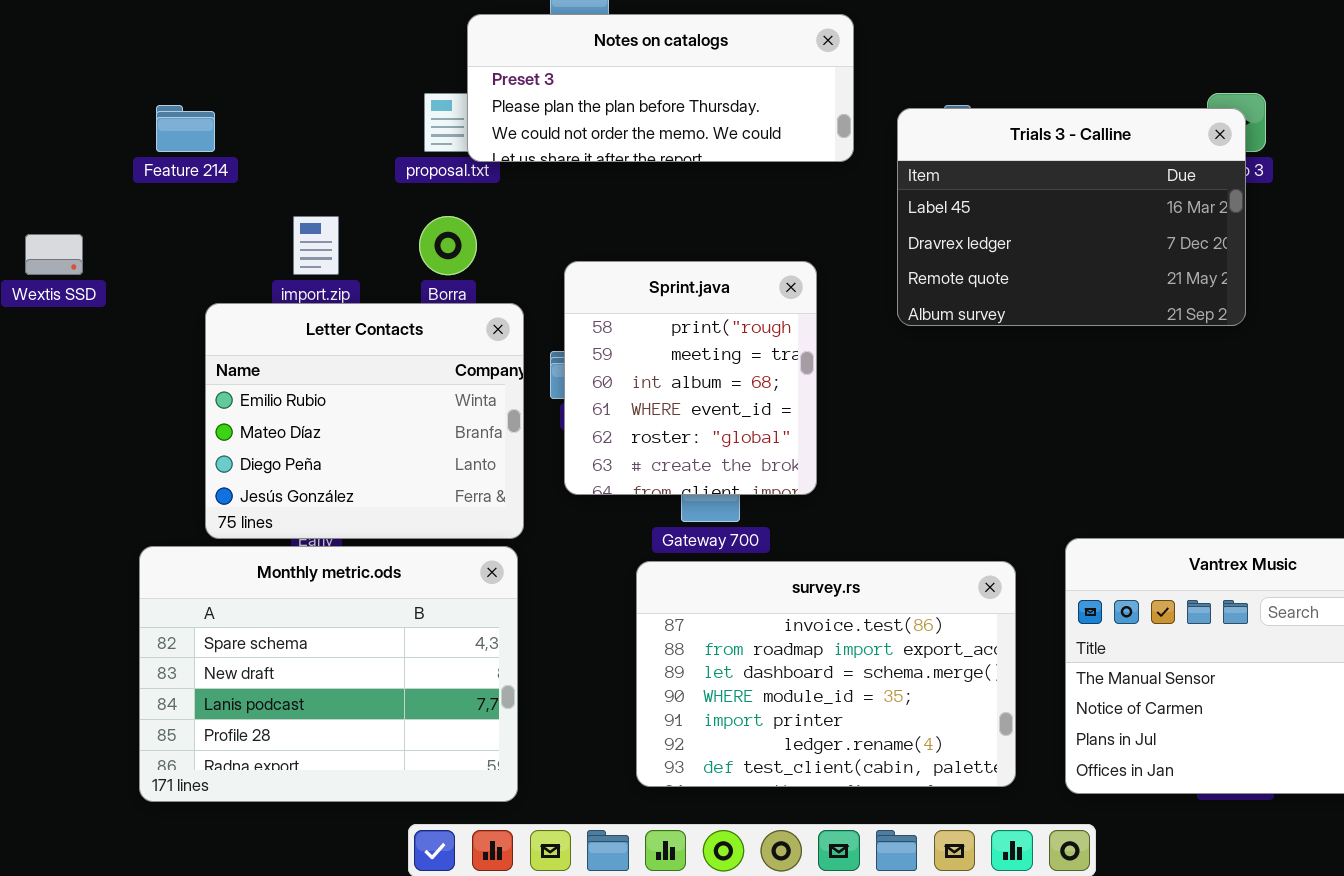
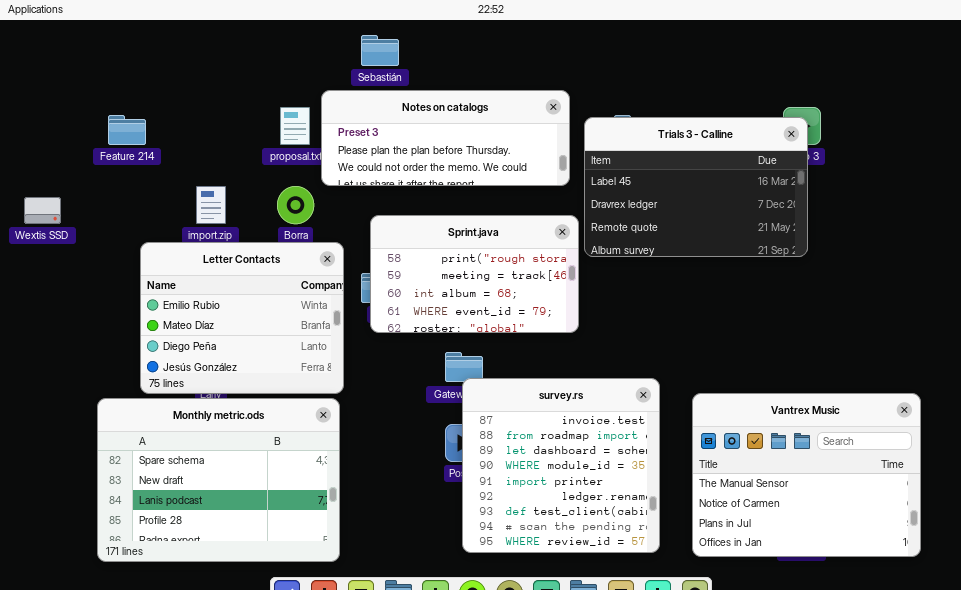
Notes on catalogs: [467,14,854,162] -> [321,90,570,186], moved
Sprint.java: [564,261,817,495] -> [370,215,579,333], resized
survey.rs: [636,561,1016,787] -> [462,378,660,553], resized

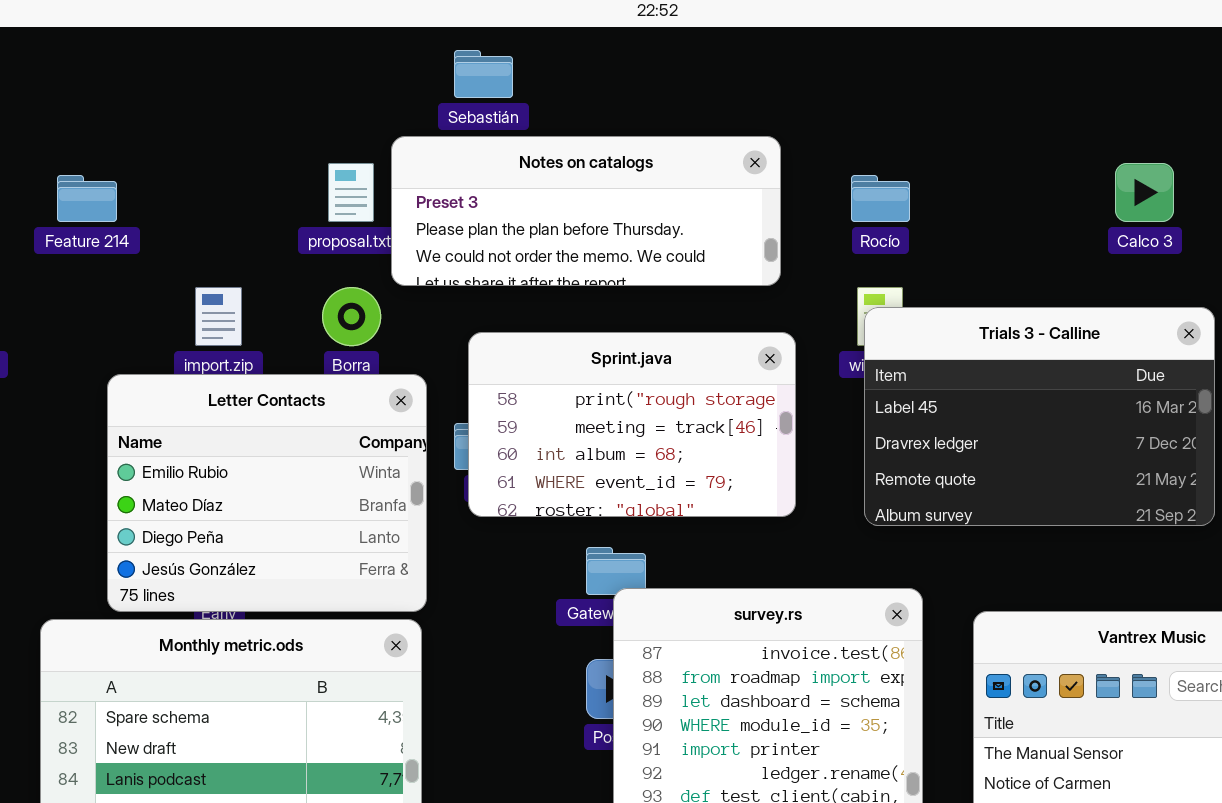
Trials 3 - Calline: [584,117,808,257] -> [864,307,1215,526], moved

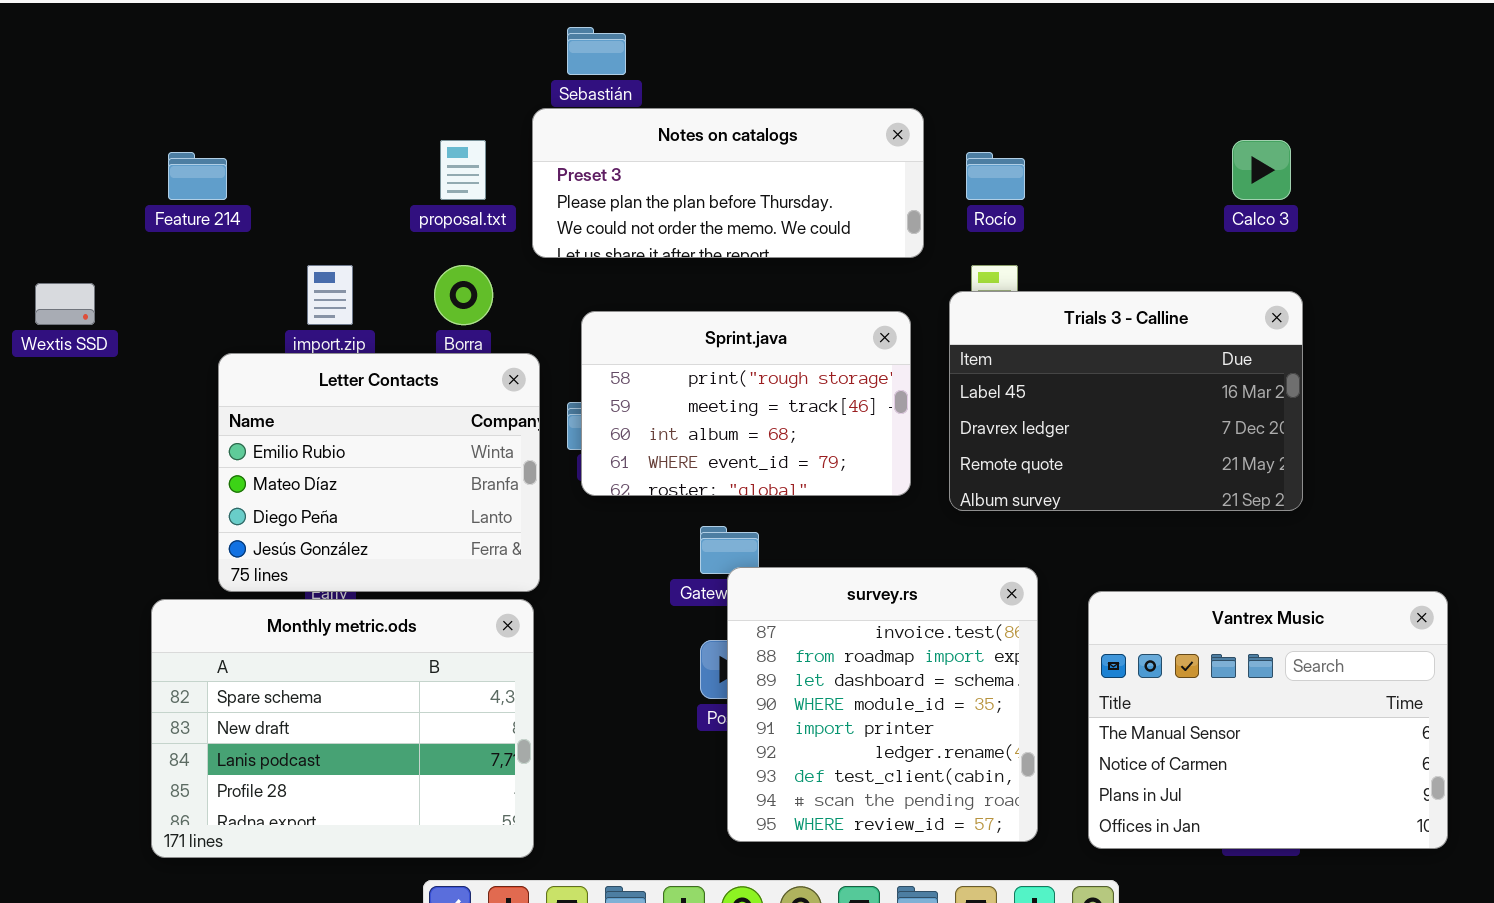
Notes on catalogs: [391,136,781,286] -> [532,108,924,258], moved
Trials 3 - Calline: [864,307,1215,526] -> [949,291,1303,511], moved

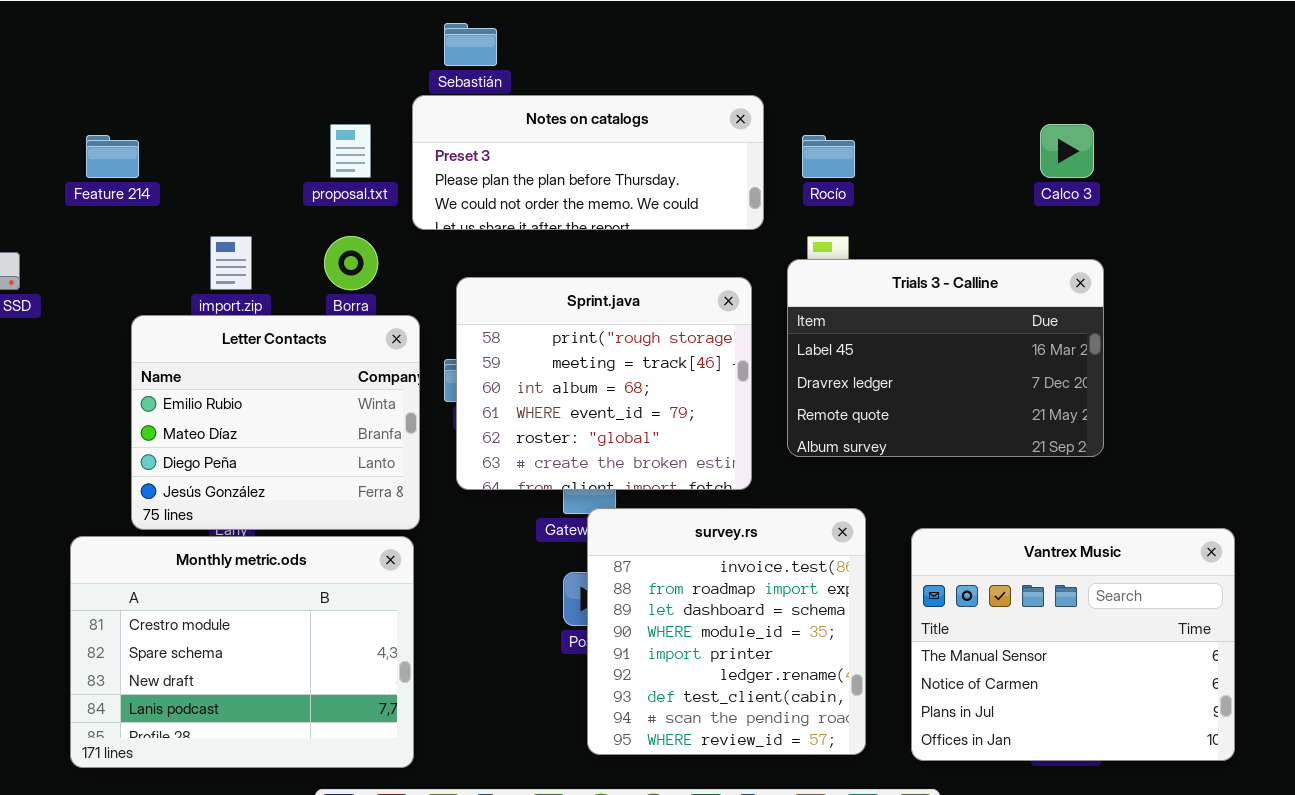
Sprint.java: [581,311,911,496] -> [456,277,752,490], resized
Monthly metric.ods: [151,599,534,858] -> [70,536,414,768], scrolled up 1 row

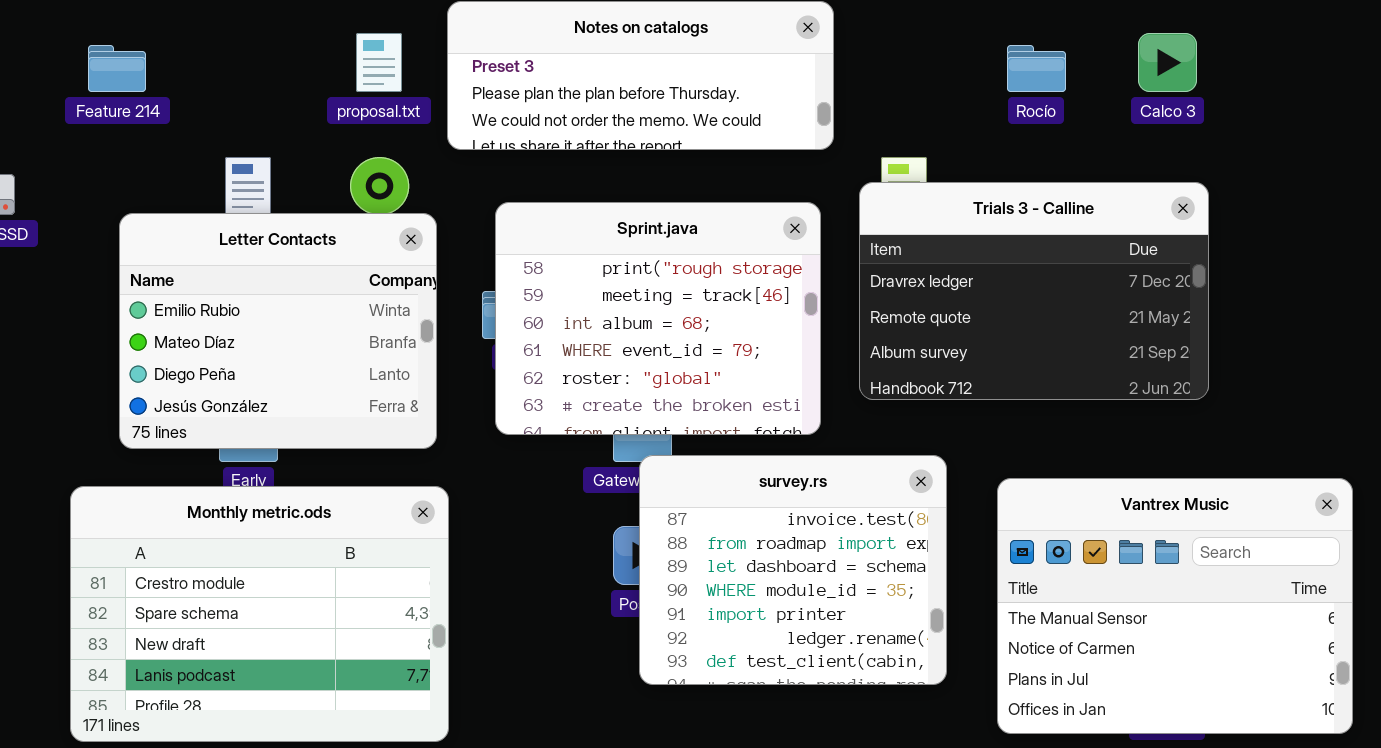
Rocío: [802,135,855,178] -> [1007,45,1066,92], moved
Trials 3 - Calline: [787,259,1104,457] -> [859,182,1209,400], scrolled down 1 row
Letter Contacts: [131,315,420,530] -> [119,213,437,449], moved
survey.rs: [587,508,866,755] -> [639,455,947,685], resized

